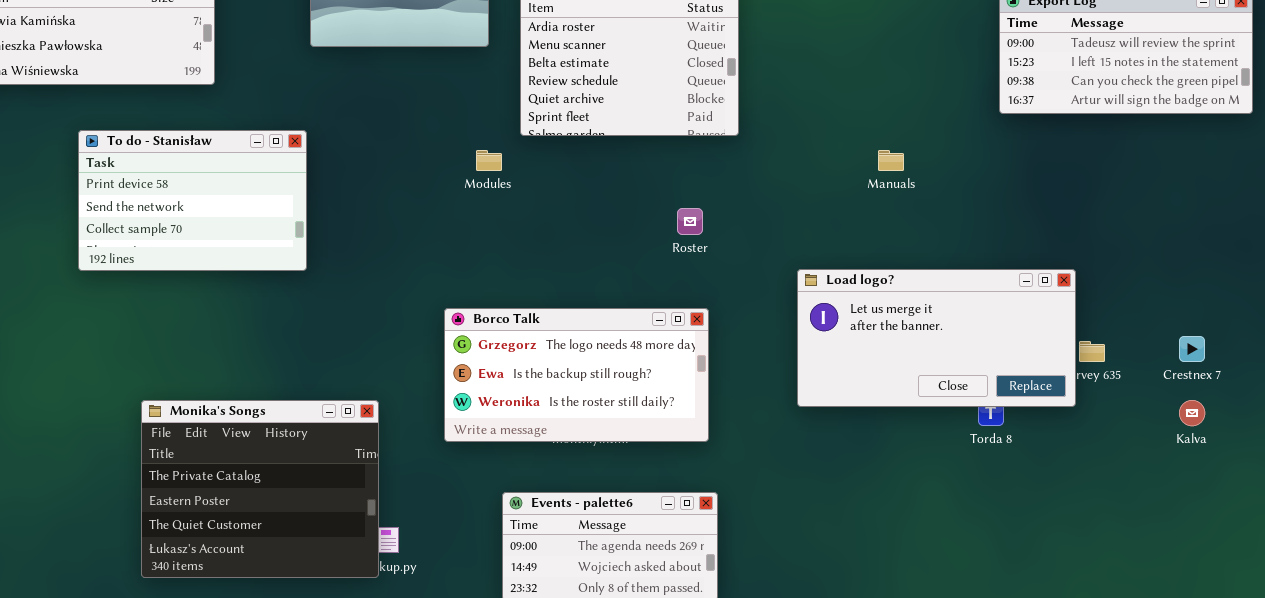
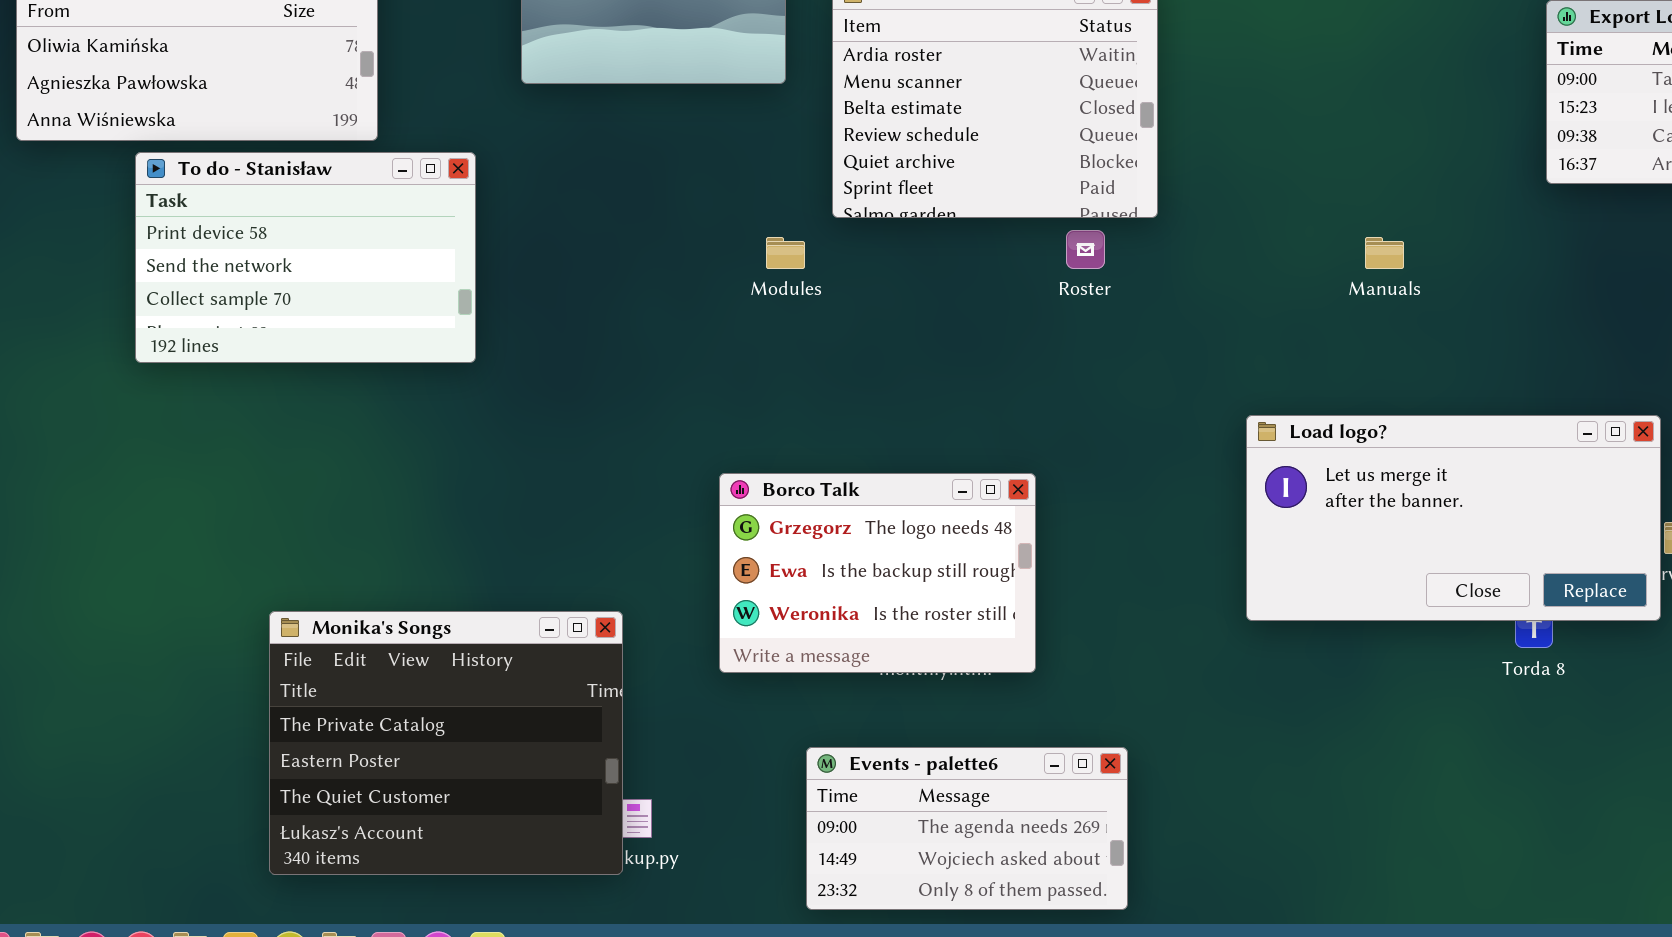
To do - Stanisław: [78,130,307,271] -> [135,152,476,363], moved
Roster: [677,208,703,235] -> [1066,230,1105,269], moved
Borco Talk: [444,308,709,442] -> [719,473,1036,673], resized

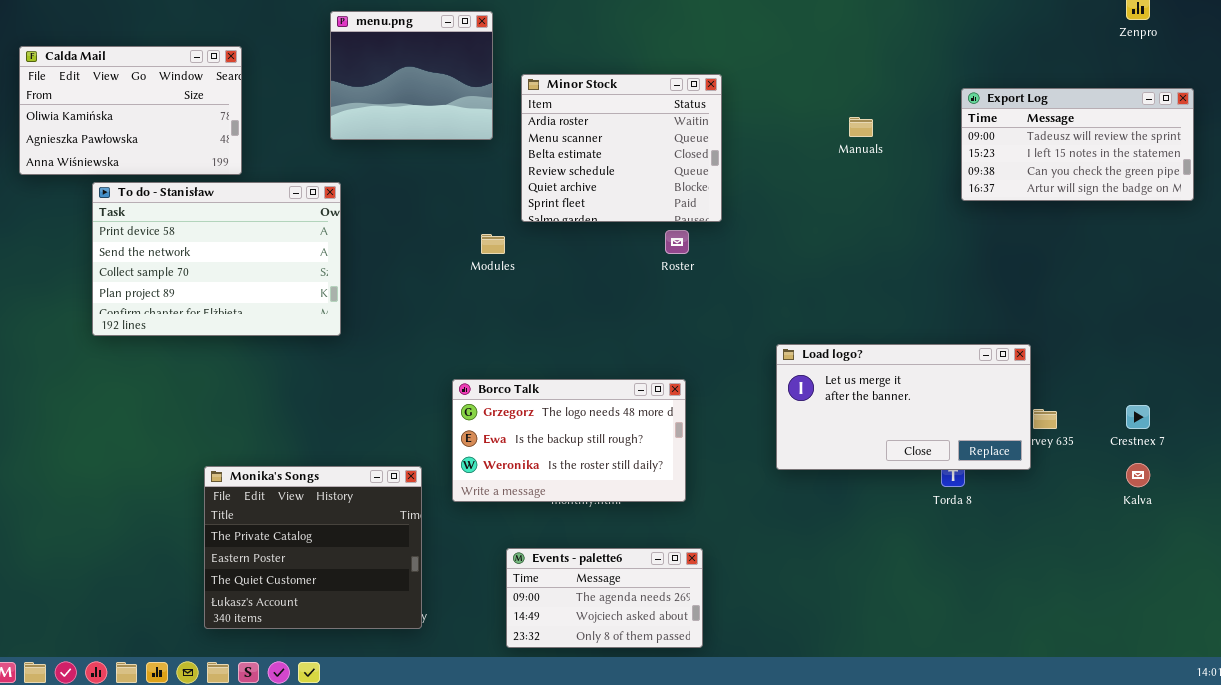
To do - Stanisław: [135,152,476,363] -> [92,182,341,336], resized
Manuals: [1365,237,1404,269] -> [849,117,873,137], moved
Borco Talk: [719,473,1036,673] -> [452,379,686,502], resized
Monika's Songs: [269,611,623,875] -> [204,466,422,629], moved

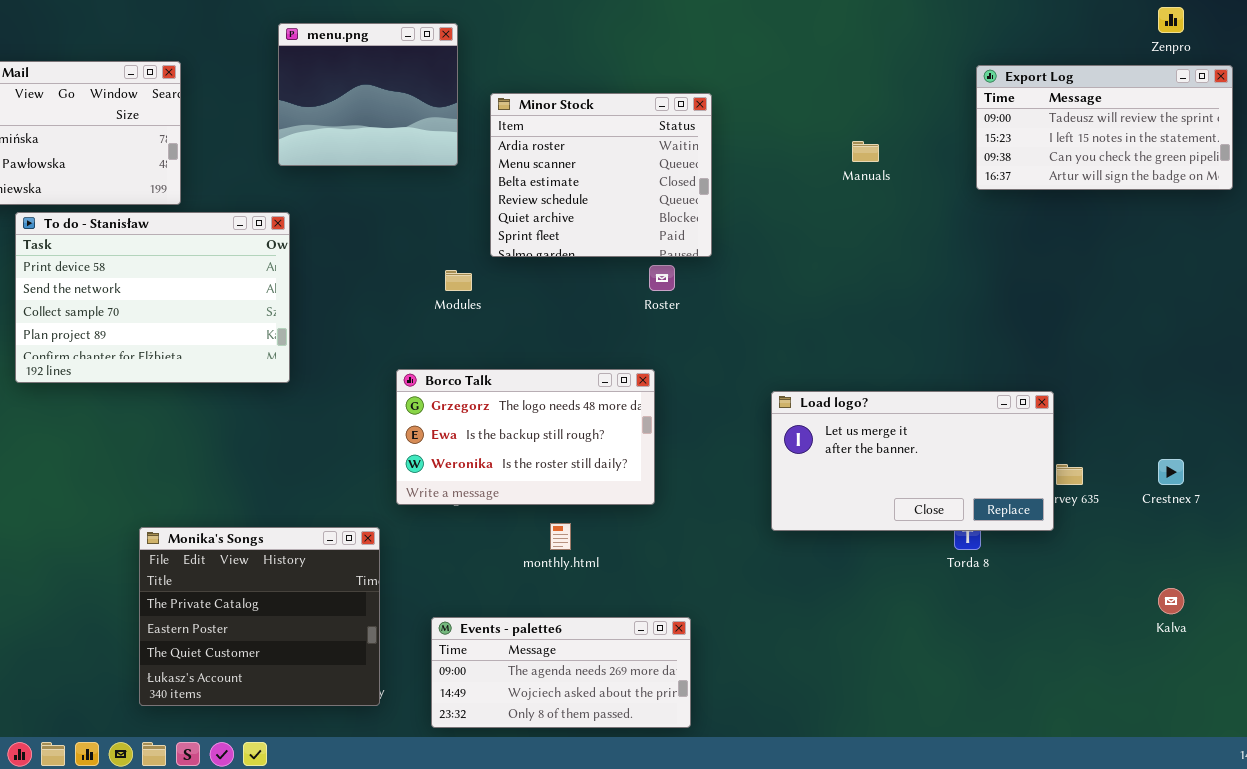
Export Log: [961,88,1194,201] -> [976,65,1233,190], moved
Borco Talk: [452,379,686,502] -> [396,369,655,505], moved
Kalva: [1126,463,1150,487] -> [1158,588,1184,614], moved
Events - palette6: [506,548,703,648] -> [431,617,691,728], resized

